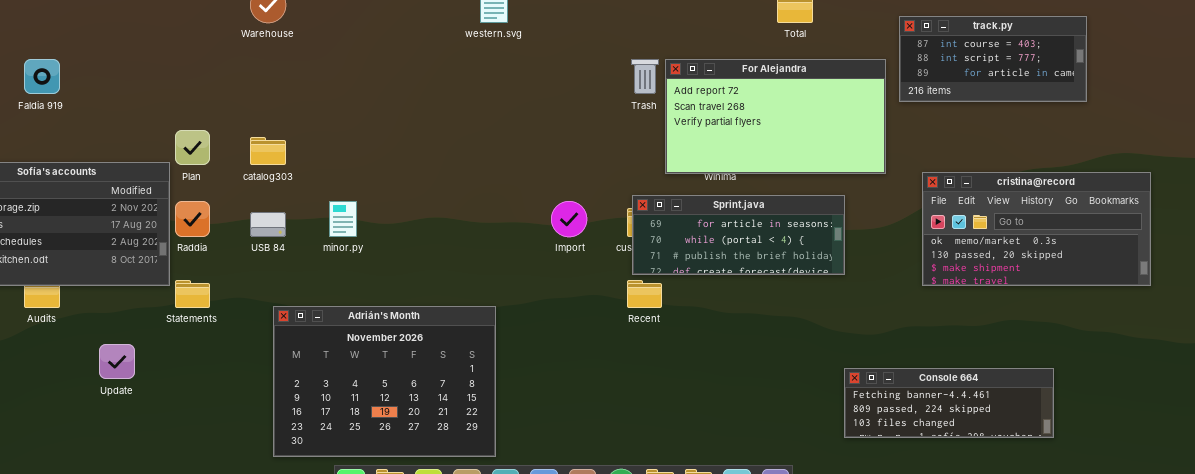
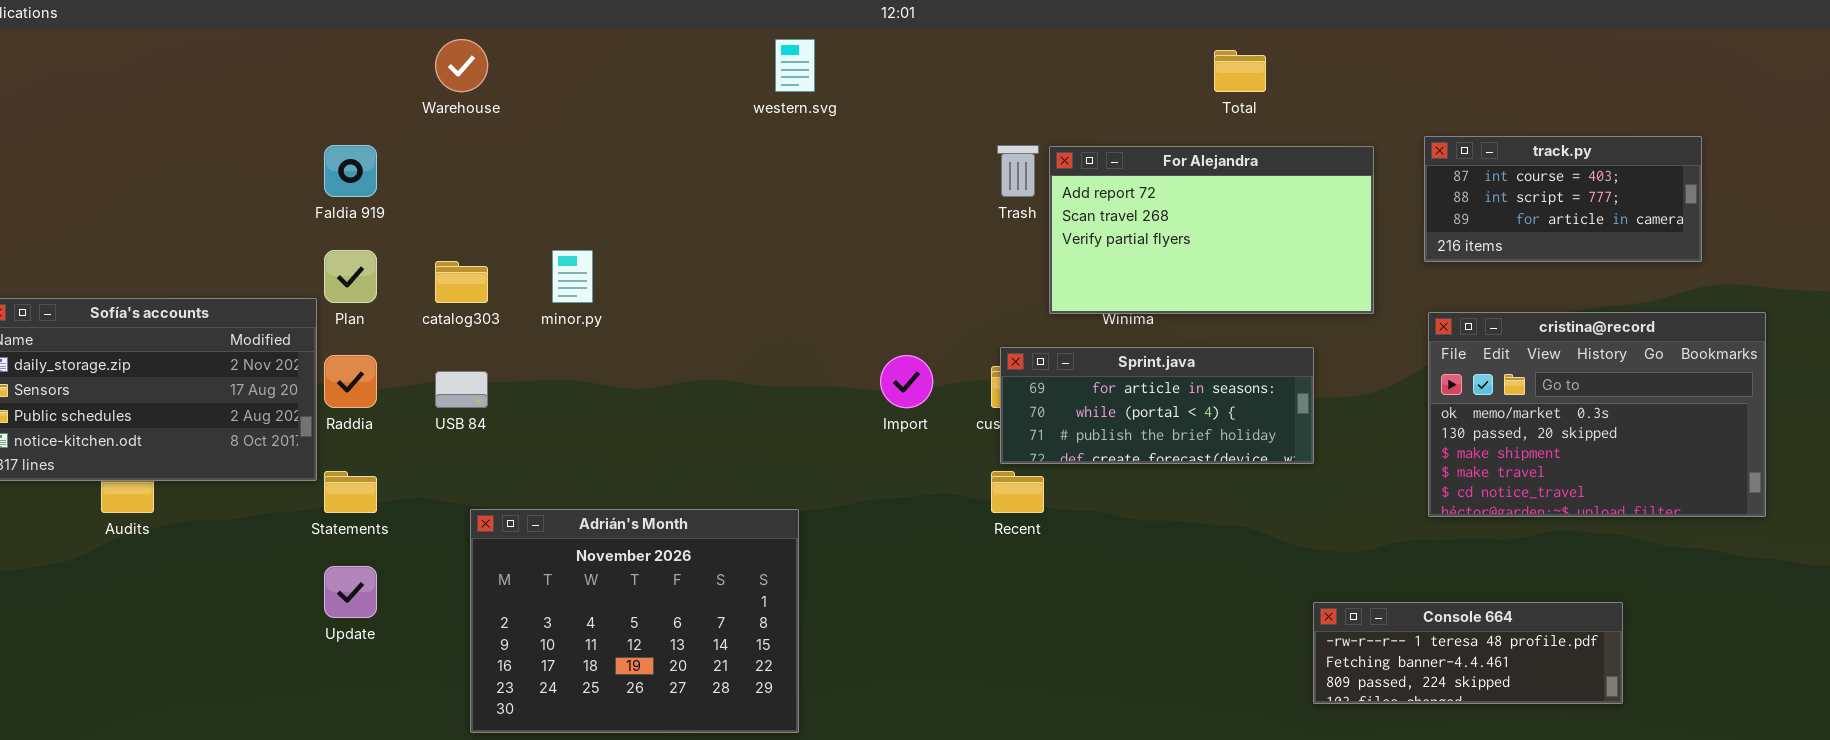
track.py: [899,16,1087,102] -> [1424,136,1702,262], moved
Faldia 919: [24,59,60,94] -> [324,145,377,197], moved
cristina@record: [922,172,1151,286] -> [1428,312,1766,517], resized
minor.py: [329,201,357,237] -> [552,250,593,303], moved
Update: [99,344,135,379] -> [324,566,377,618], moved
Console 664: [844,368,1054,438] -> [1313,602,1623,704], scrolled up 1 row

